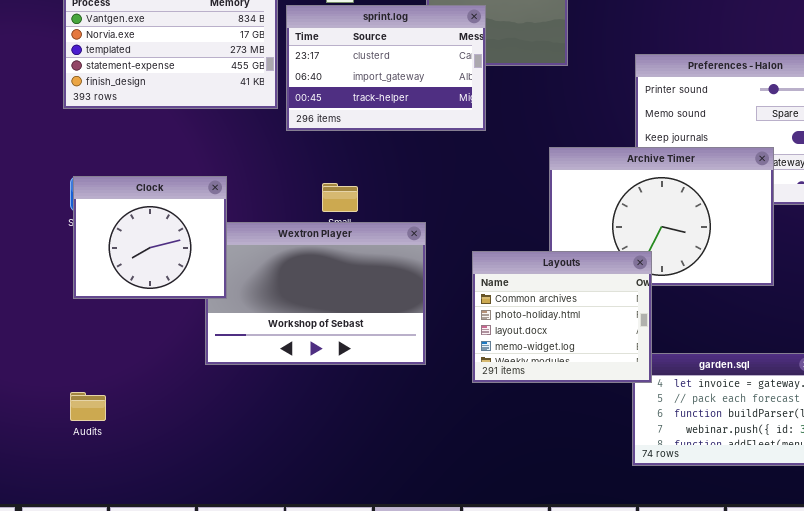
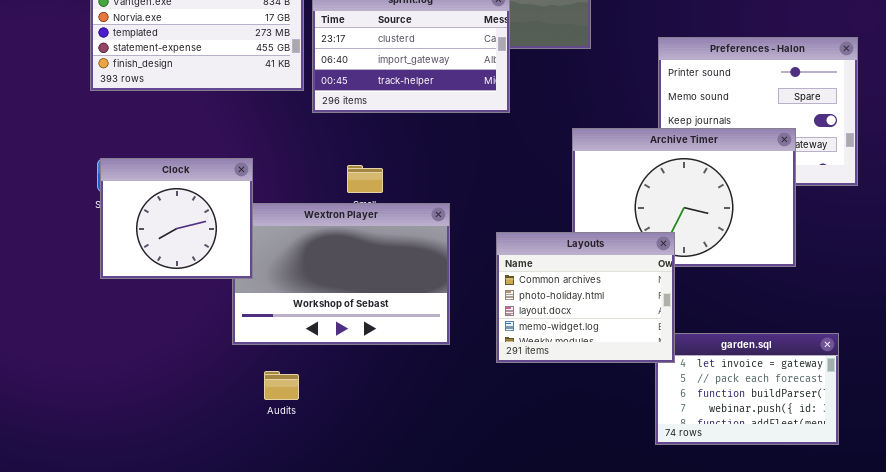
Audits: [70,392,106,421] -> [264,371,299,400], moved

